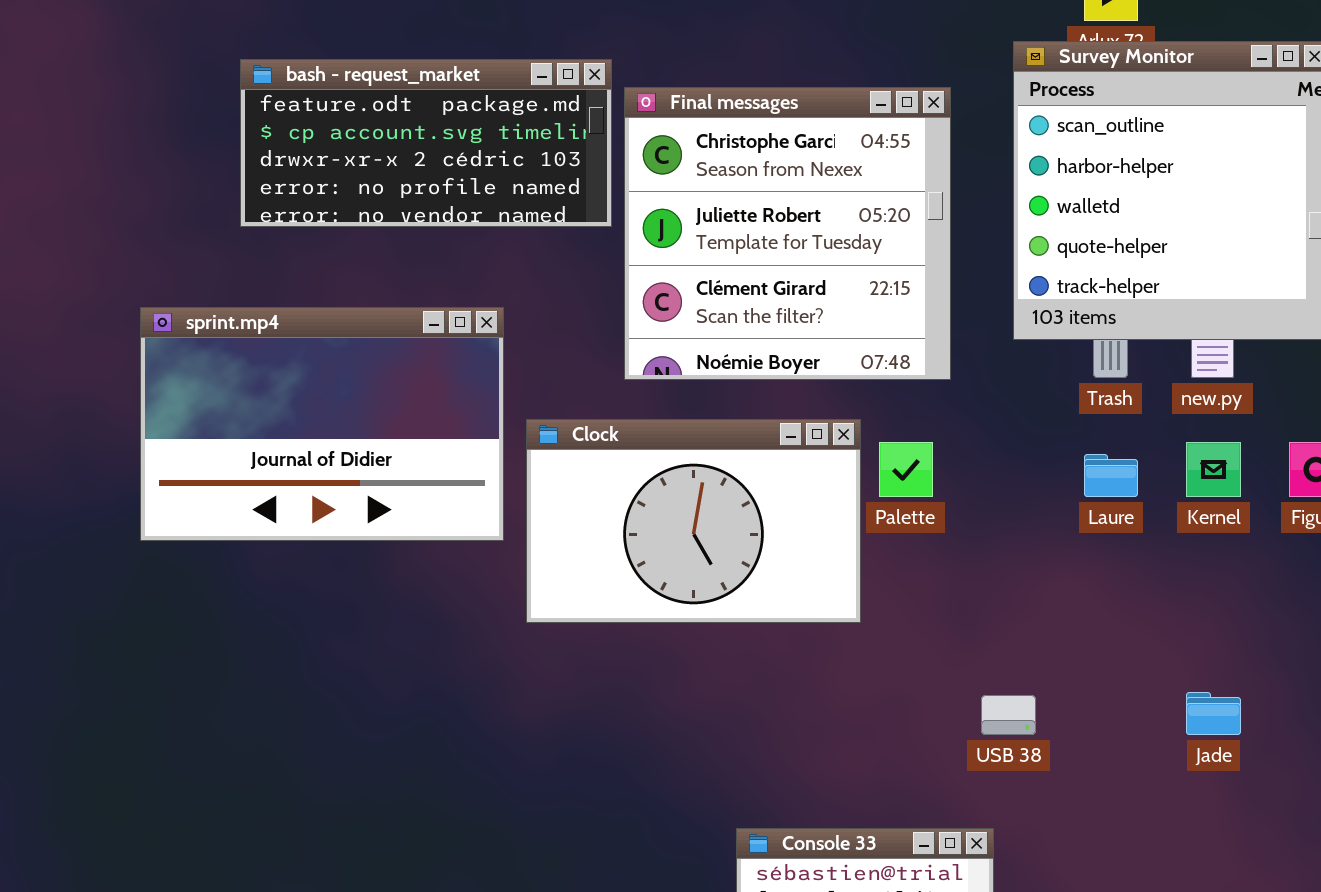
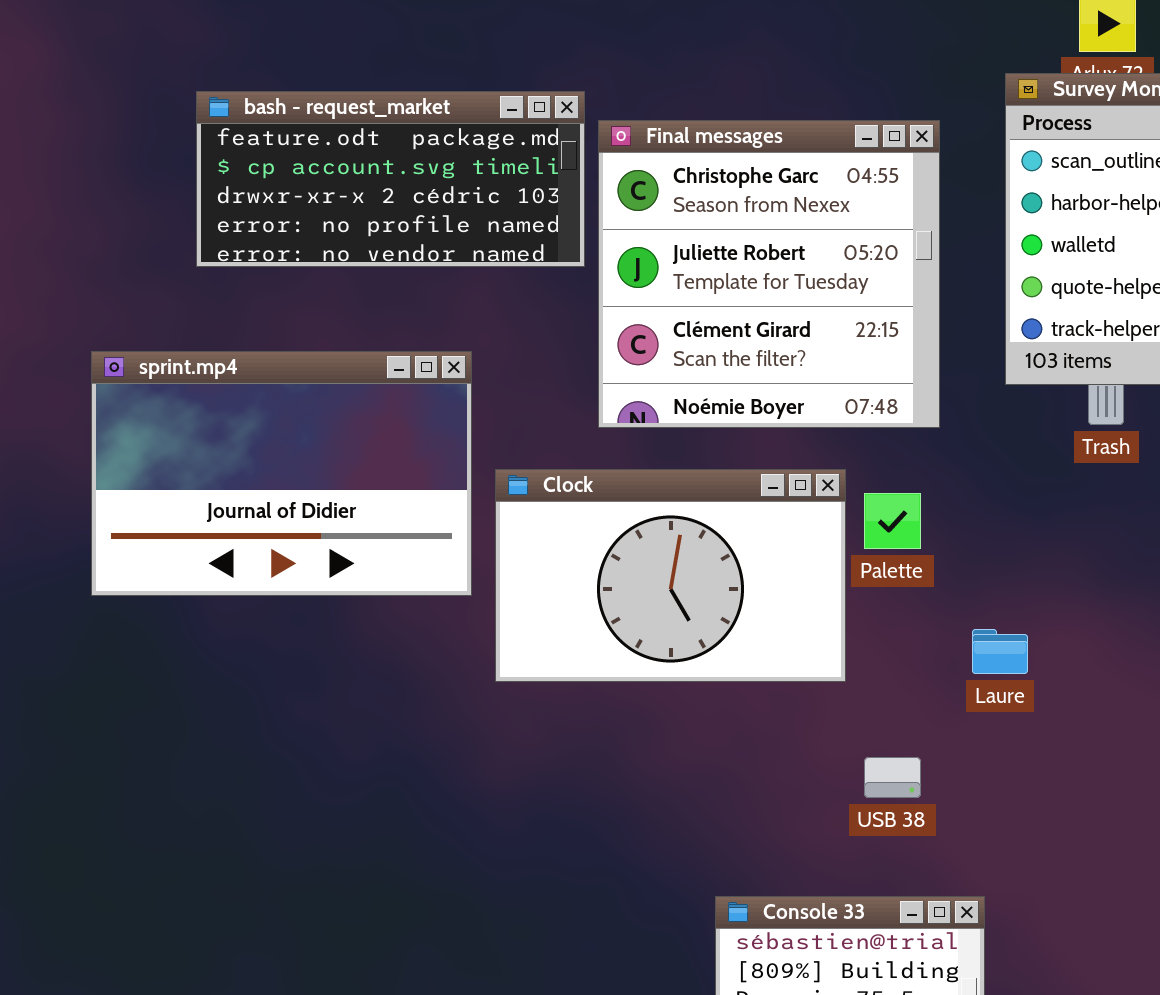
Laure: [1084,454,1138,497] -> [972,629,1028,674], moved
USB 38: [981,695,1036,735] -> [864,757,921,798], moved

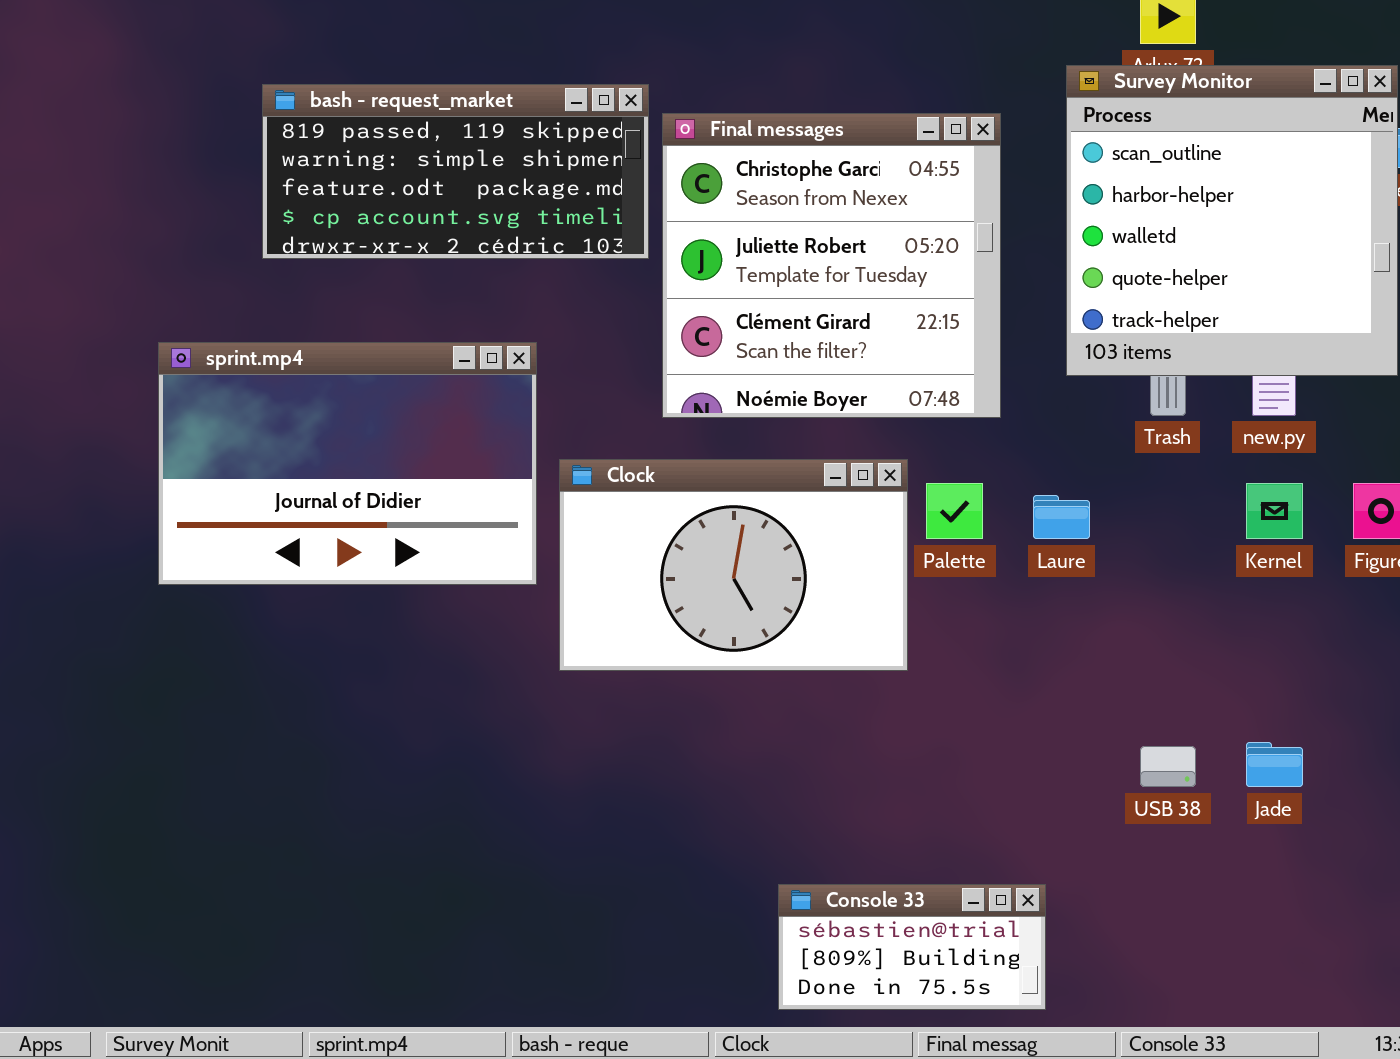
bash - request_market: [196,91,585,267] -> [262,84,649,259], scrolled up 2 rows
Laure: [972,629,1028,674] -> [1033,495,1090,539], moved
USB 38: [864,757,921,798] -> [1140,746,1196,787], moved

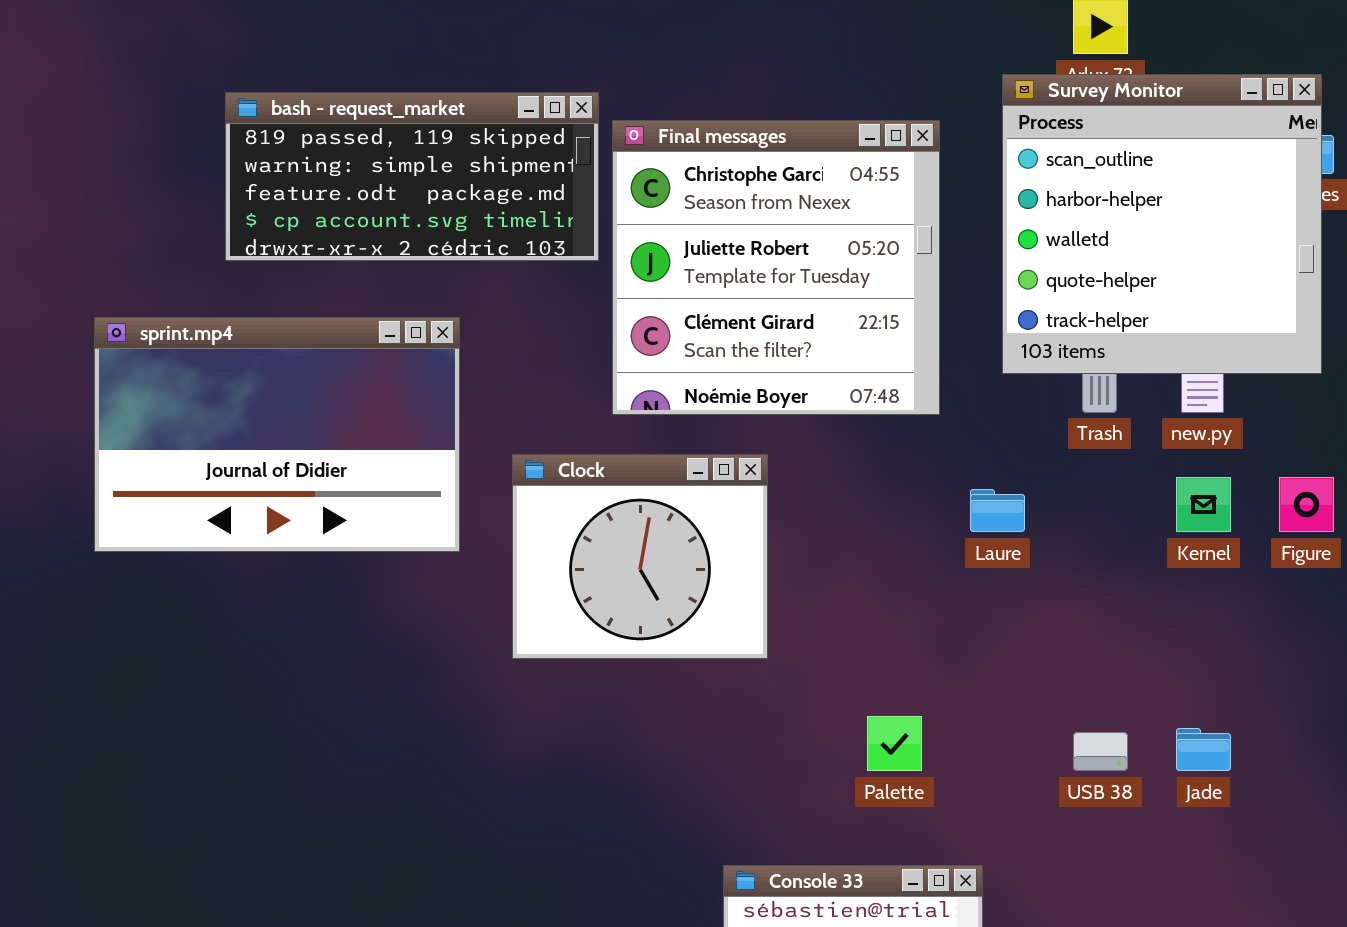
sprint.mp4: [158,342,537,585] -> [94,317,460,552], moved
Clock: [559,459,908,671] -> [512,454,768,659], resized
Palette: [926,483,983,539] -> [867,716,922,771], moved

